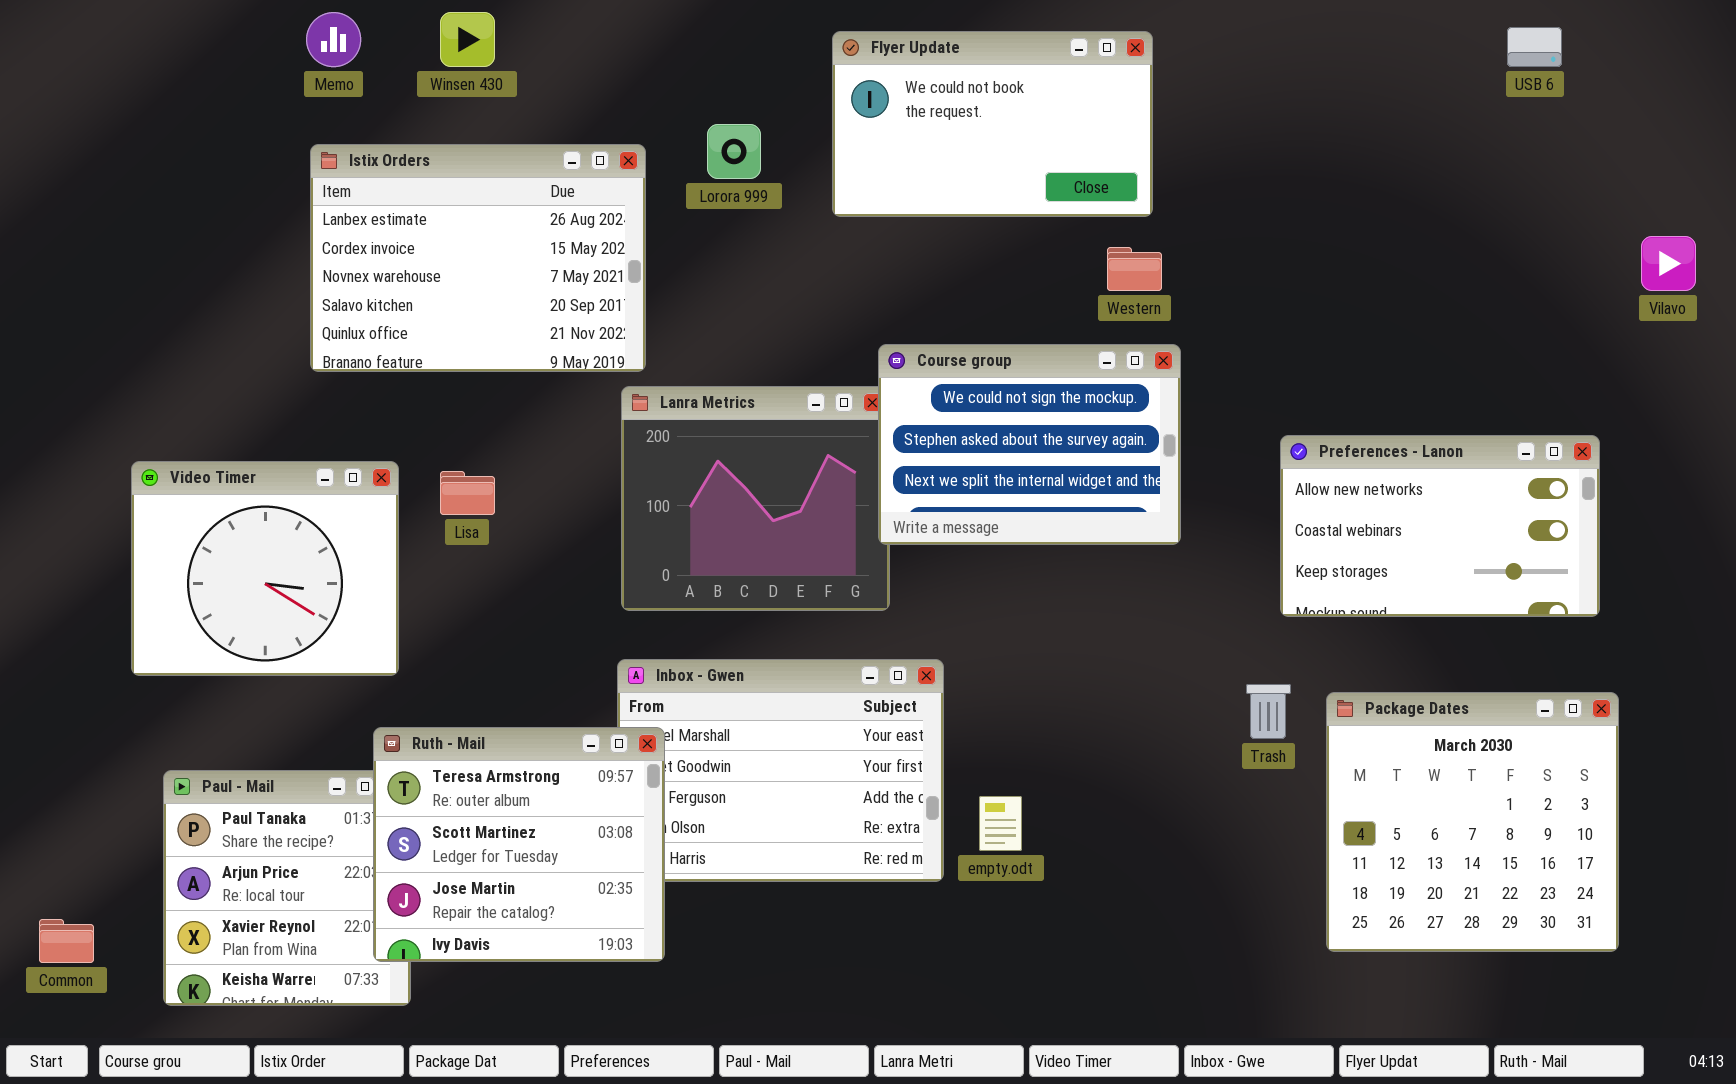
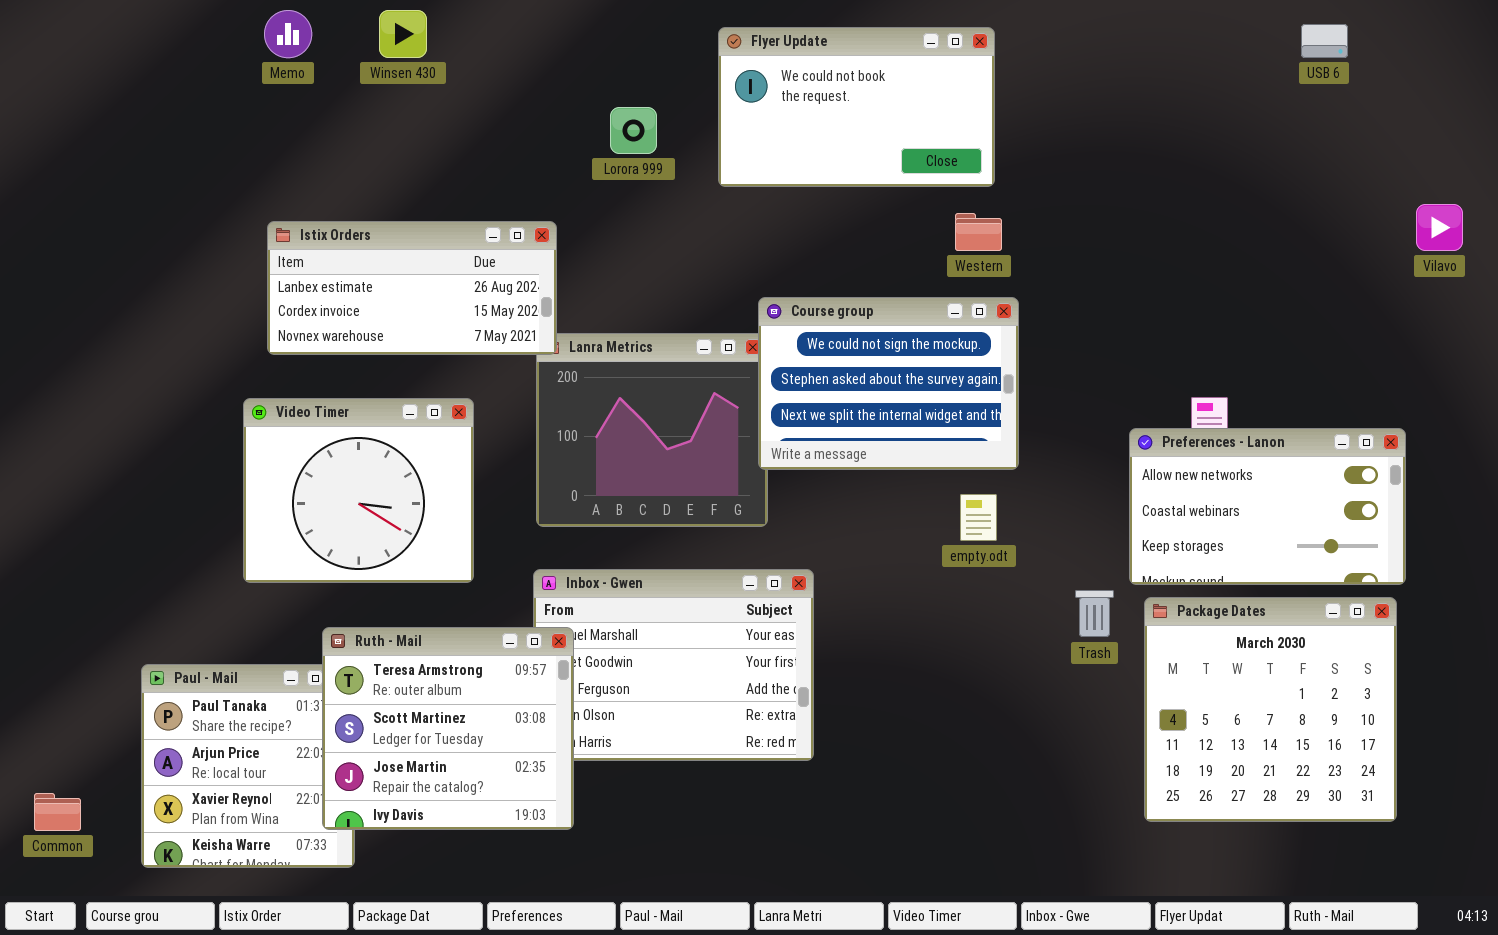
Istix Orders: [310,144,646,372] -> [267,221,557,355], moved, resized
Preferences - Lanon: [1280,435,1600,617] -> [1129,428,1406,585], moved
Video Timer: [131,461,399,676] -> [243,398,474,583], moved
empty.odt: [979,796,1022,851] -> [960,494,997,541], moved

